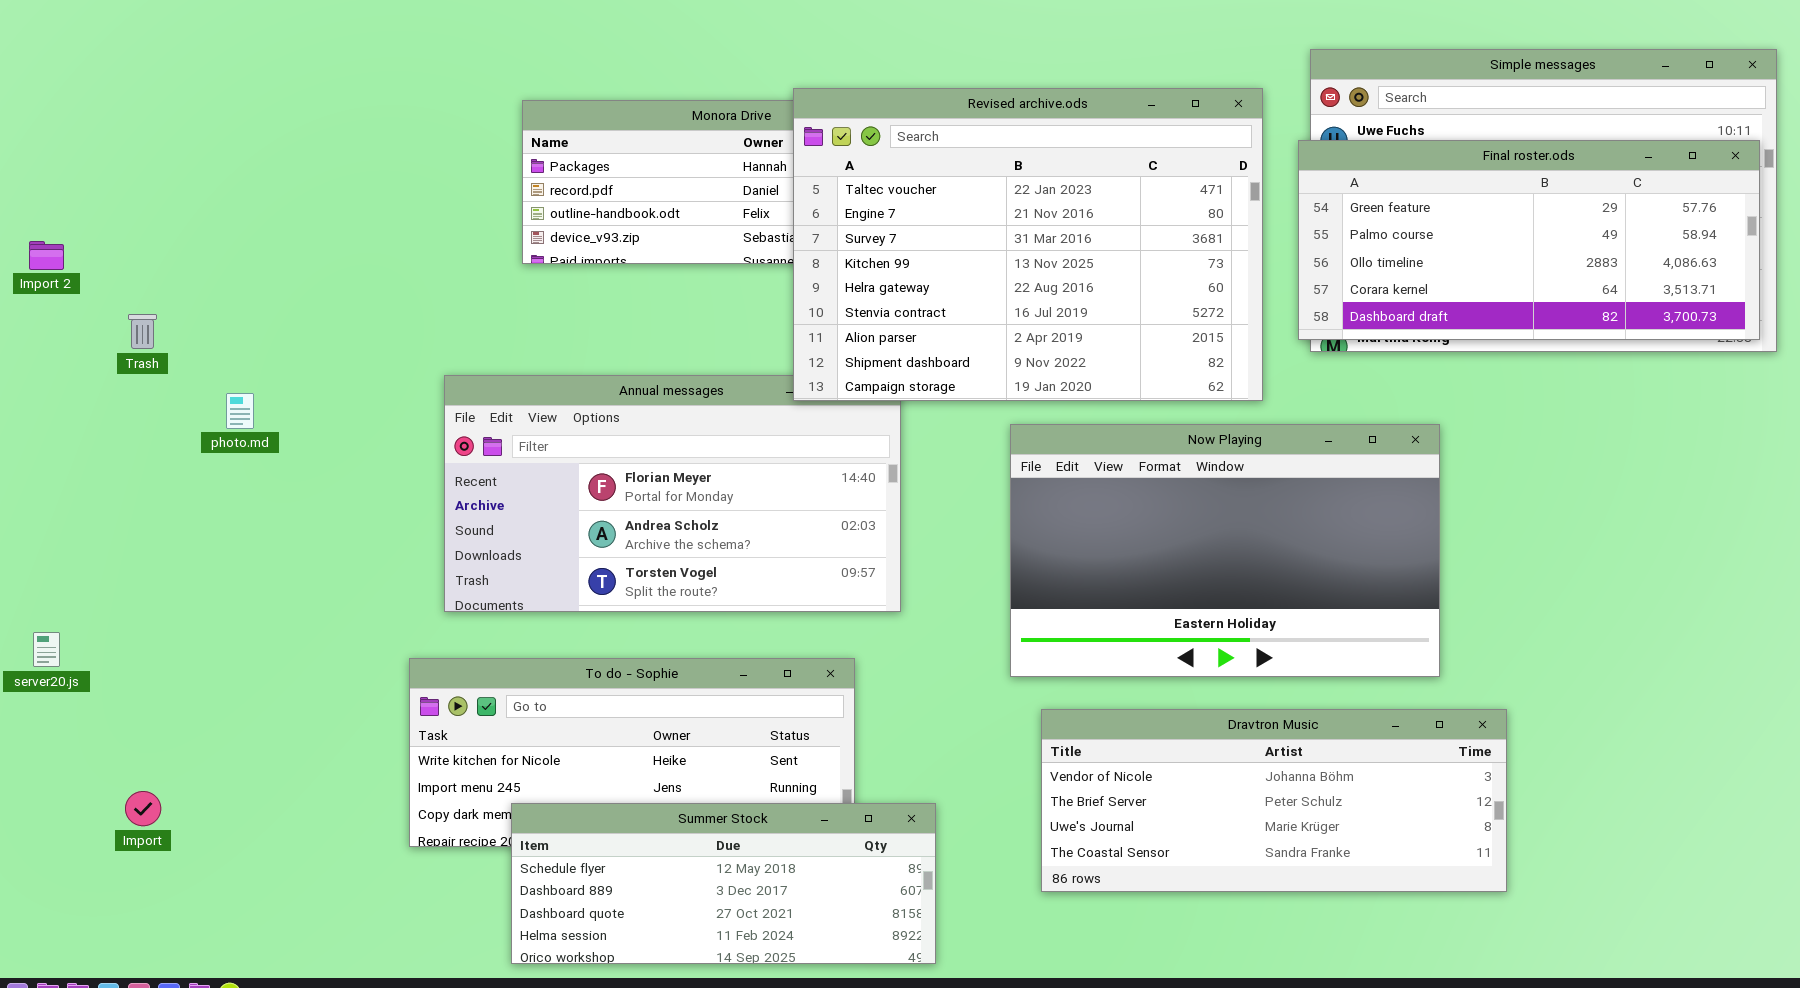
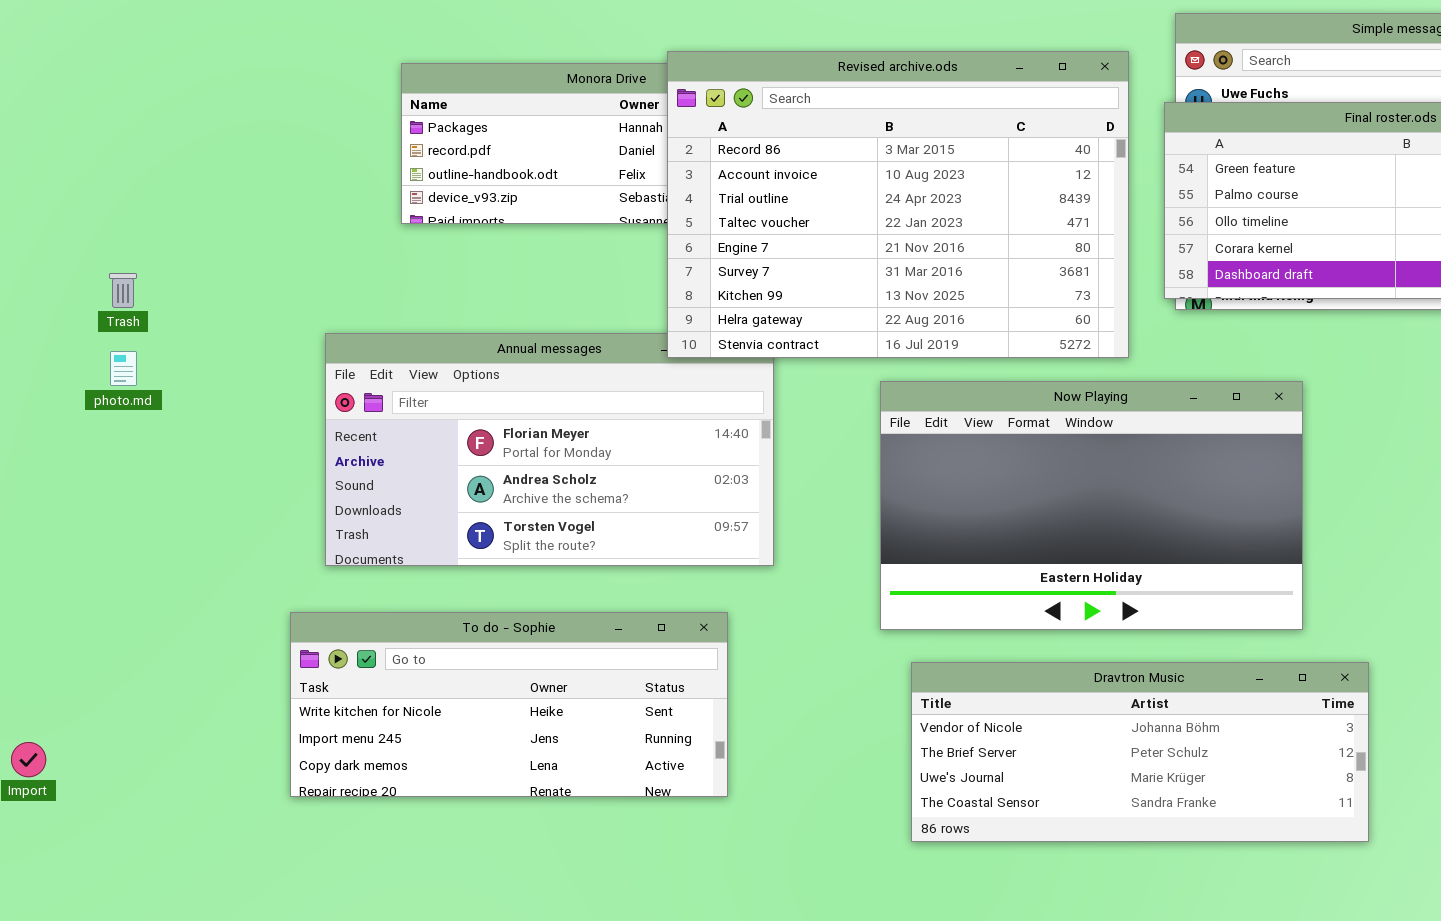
Revised archive.ods: [793,88,1263,401] -> [667,51,1129,358], scrolled up 3 rows
Trash: [128,314,157,349] -> [109,273,137,308], moved
Summer Stock: [511,803,936,964] -> none, closed

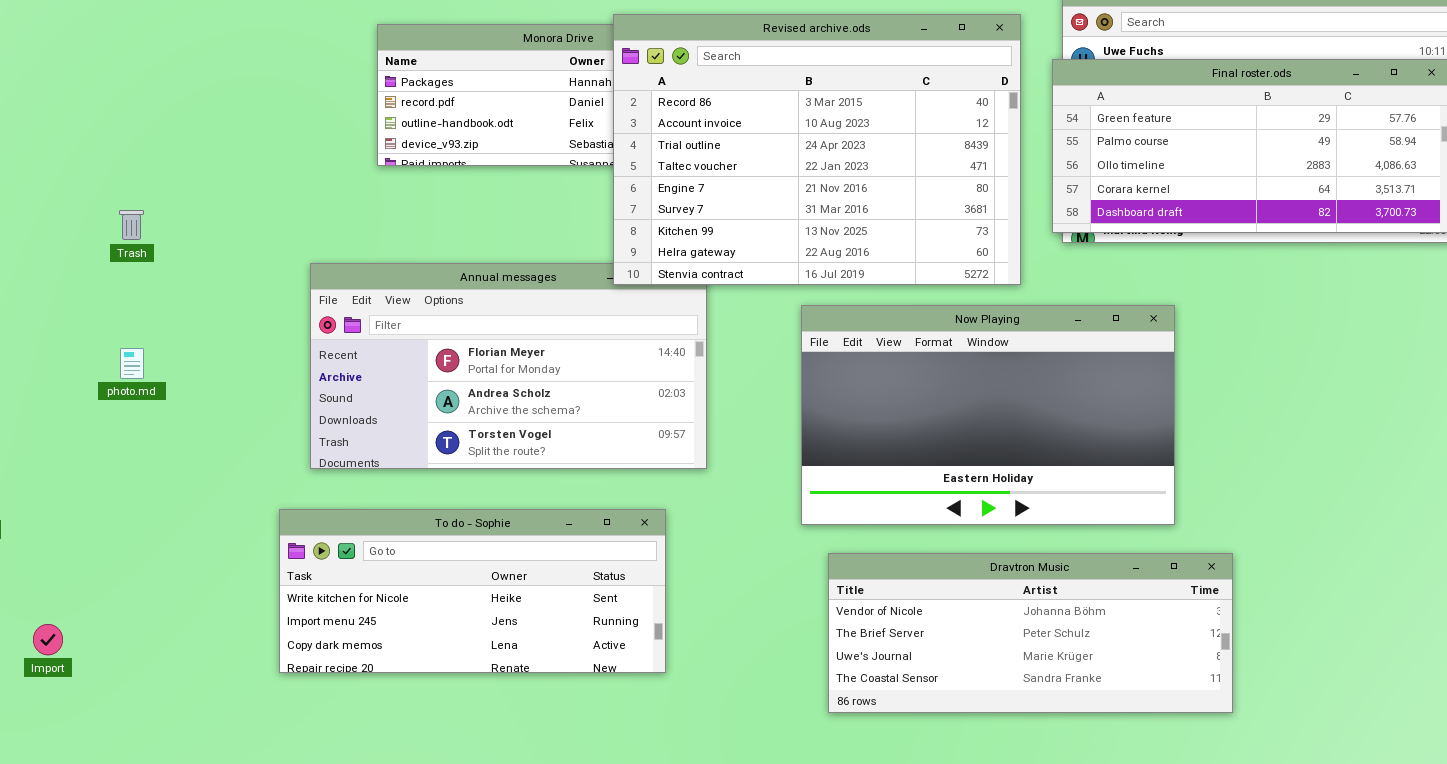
photo.md: [110,351,137,386] -> [120,348,144,379], moved

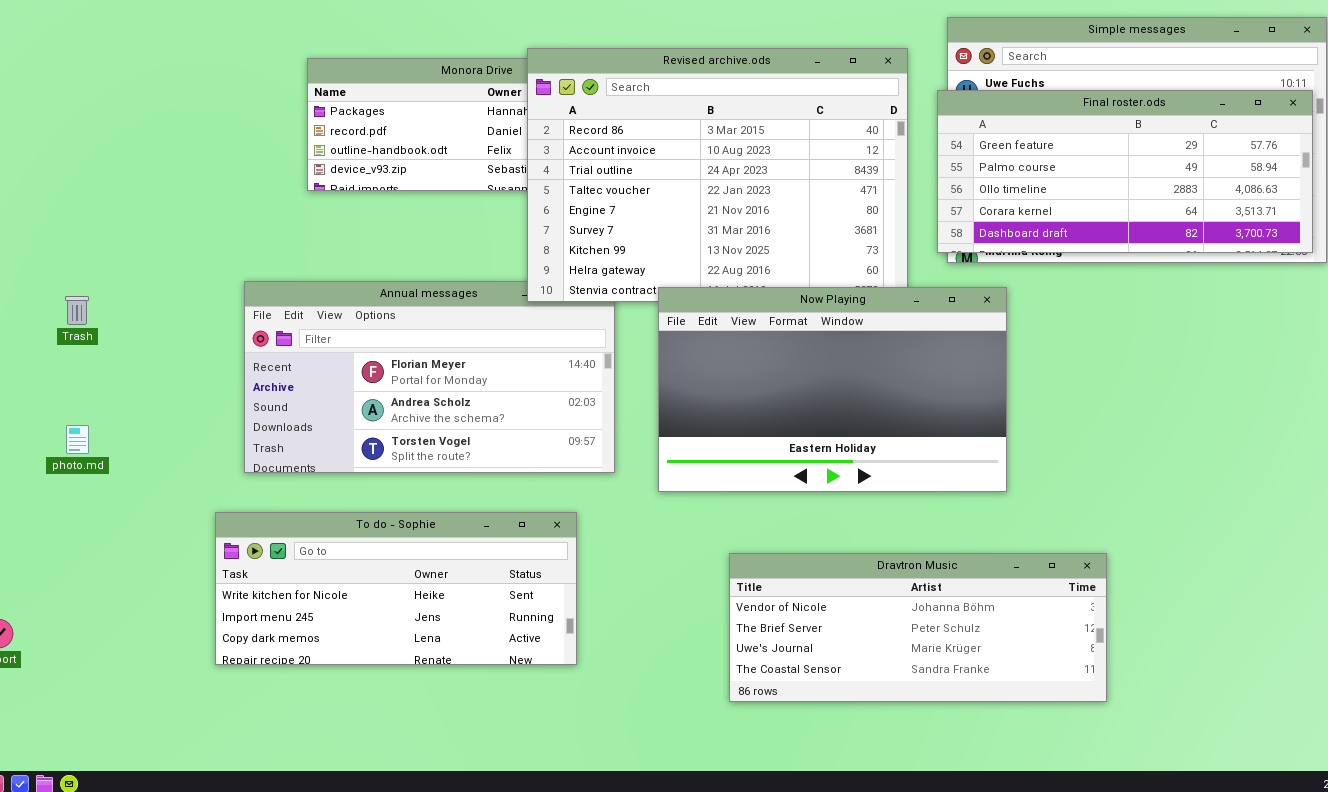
Trash: [119,210,144,240] -> [65,296,89,325], moved
Now Playing: [801,305,1175,525] -> [658,287,1007,492], moved
photo.md: [120,348,144,379] -> [66,425,89,454], moved

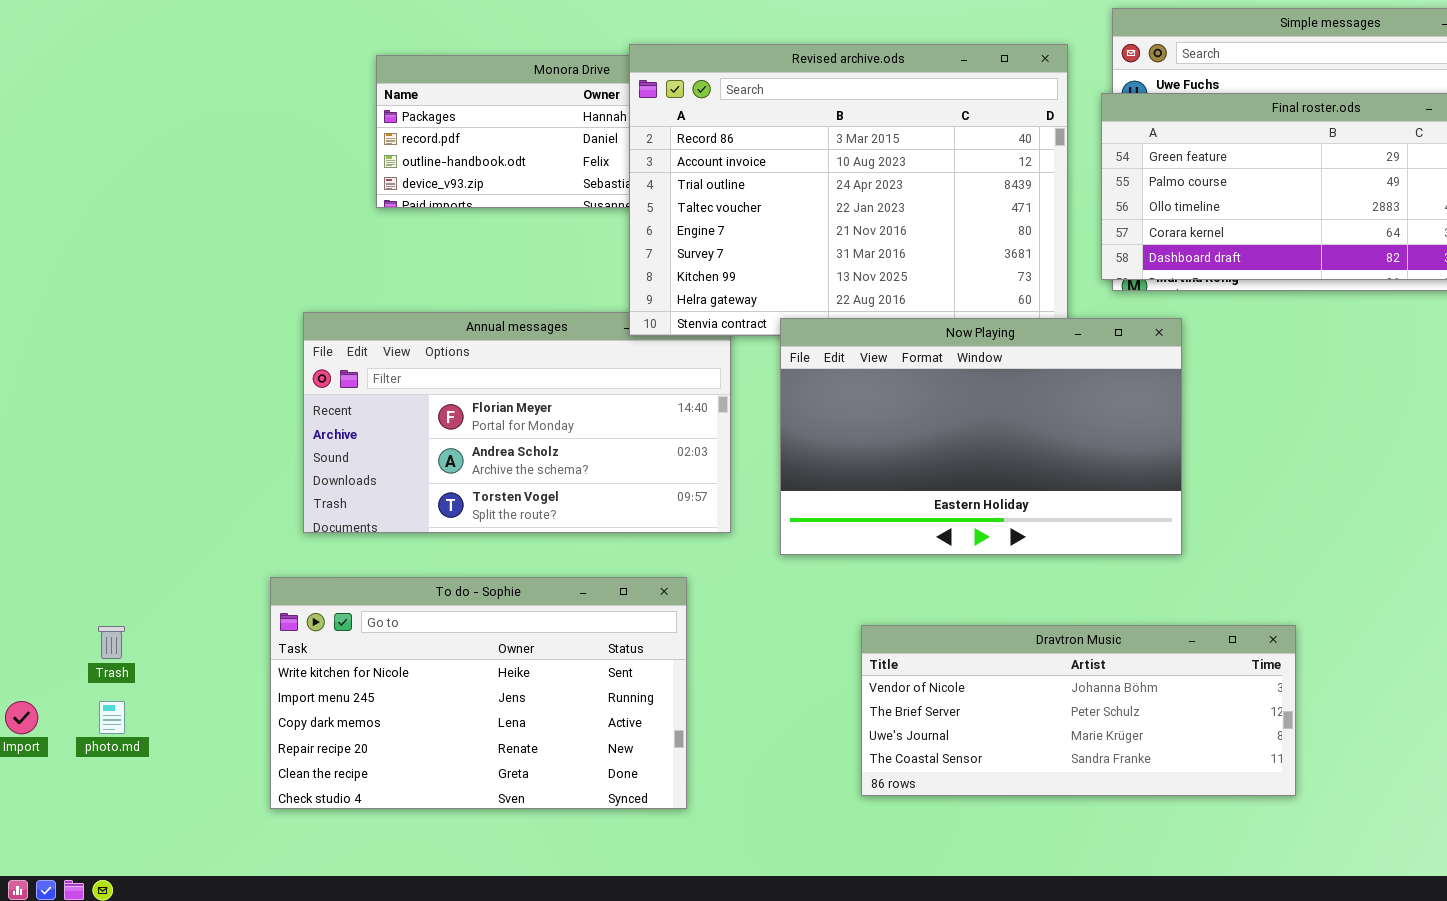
Trash: [65,296,89,325] -> [98,626,125,659], moved
photo.md: [66,425,89,454] -> [99,701,125,734], moved
To do - Sophie: [215,512,577,665] -> [270,577,687,809], resized

